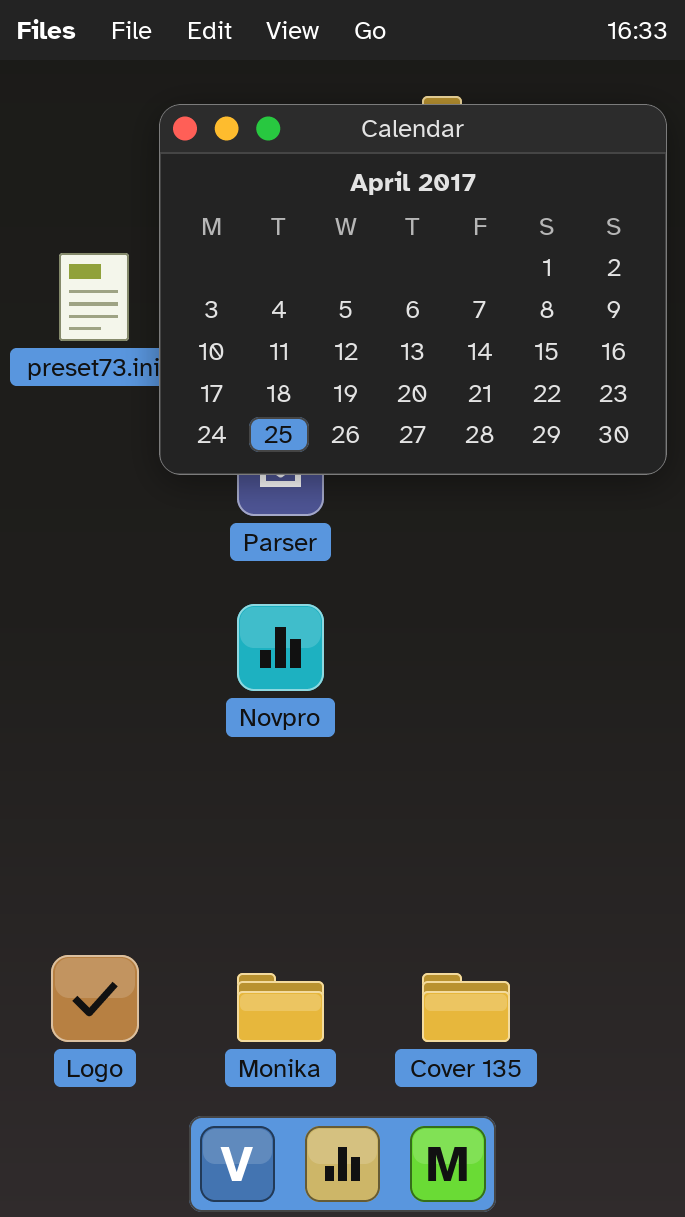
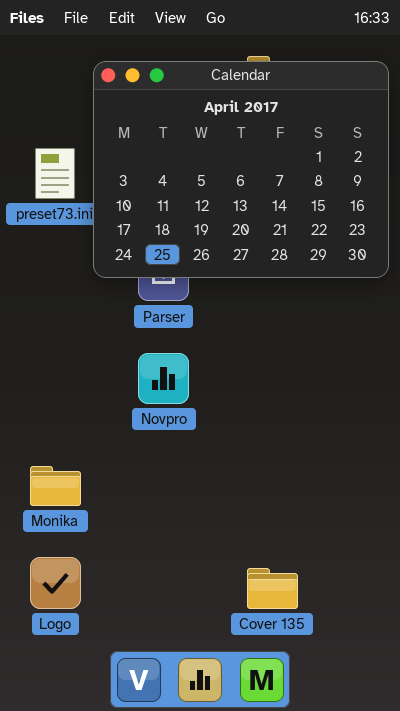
Monika: [237,973,324,1042] -> [30,466,81,506], moved

